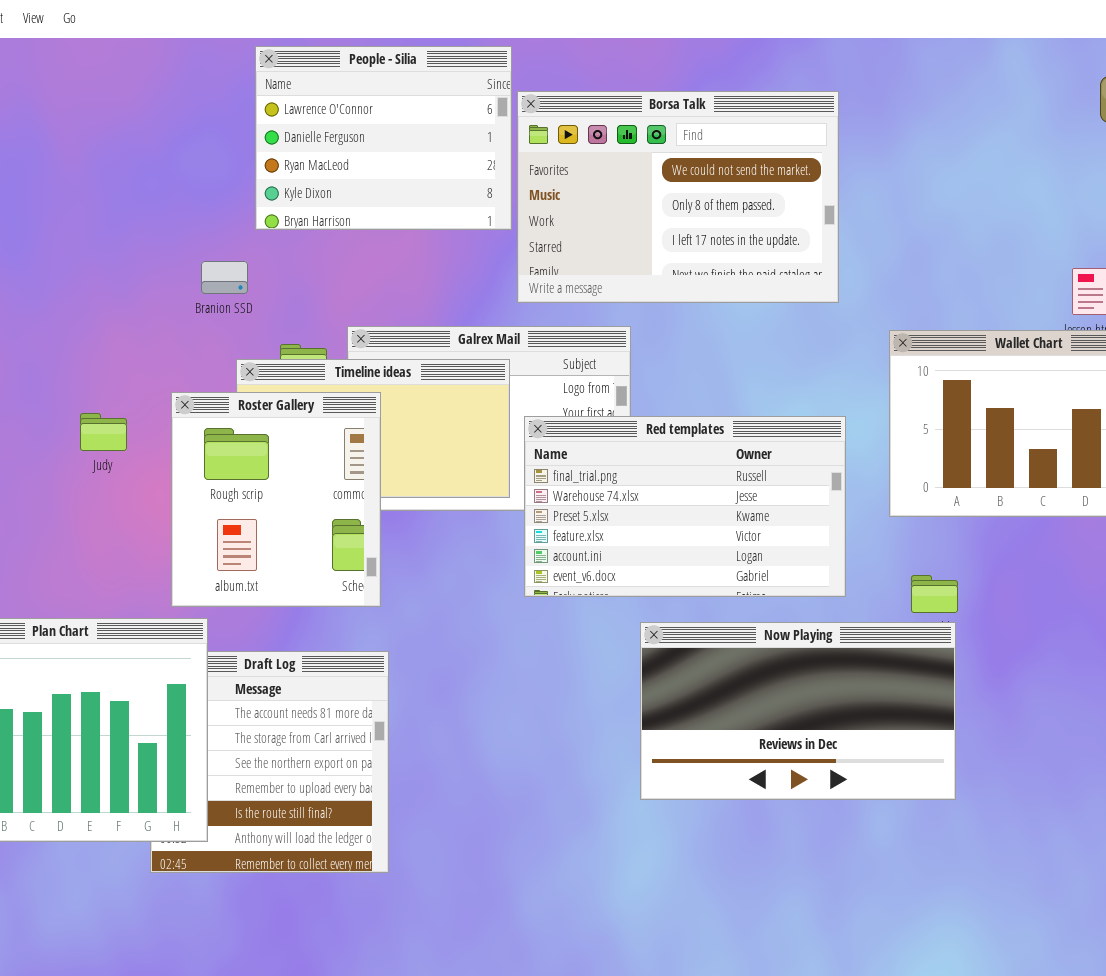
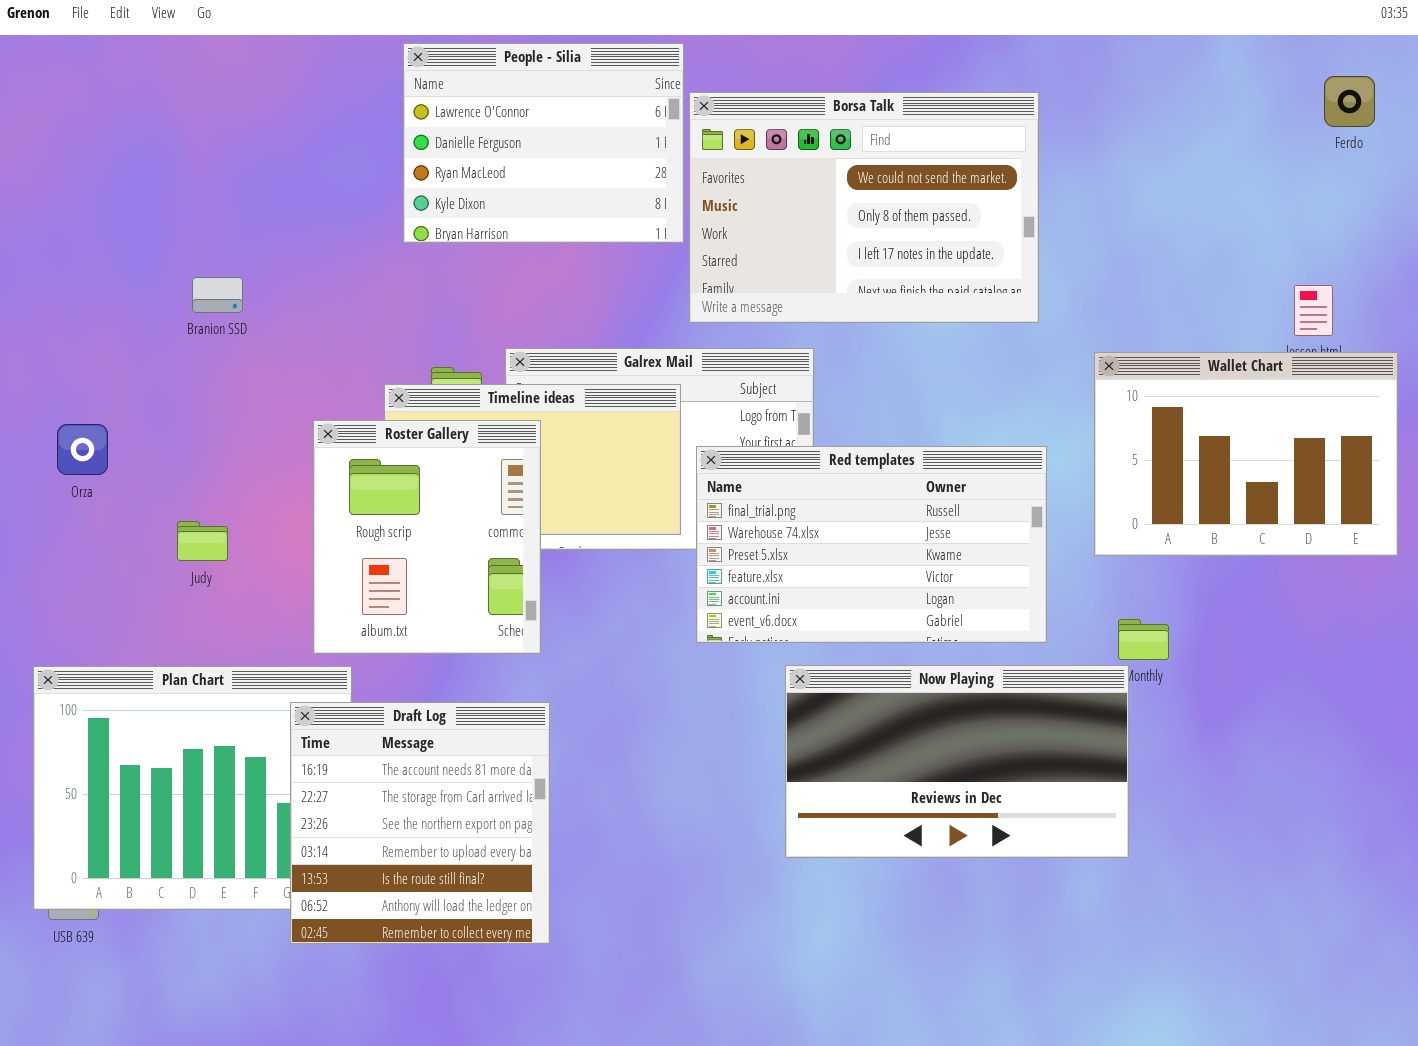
Branion SSD: [201,261,248,294] -> [192,277,243,313], moved
Judy: [80,413,127,451] -> [177,521,228,561], moved
Now Playing: [640,622,956,800] -> [785,665,1129,858], moved
Draft Log: [150,651,389,873] -> [290,702,550,944], raised

